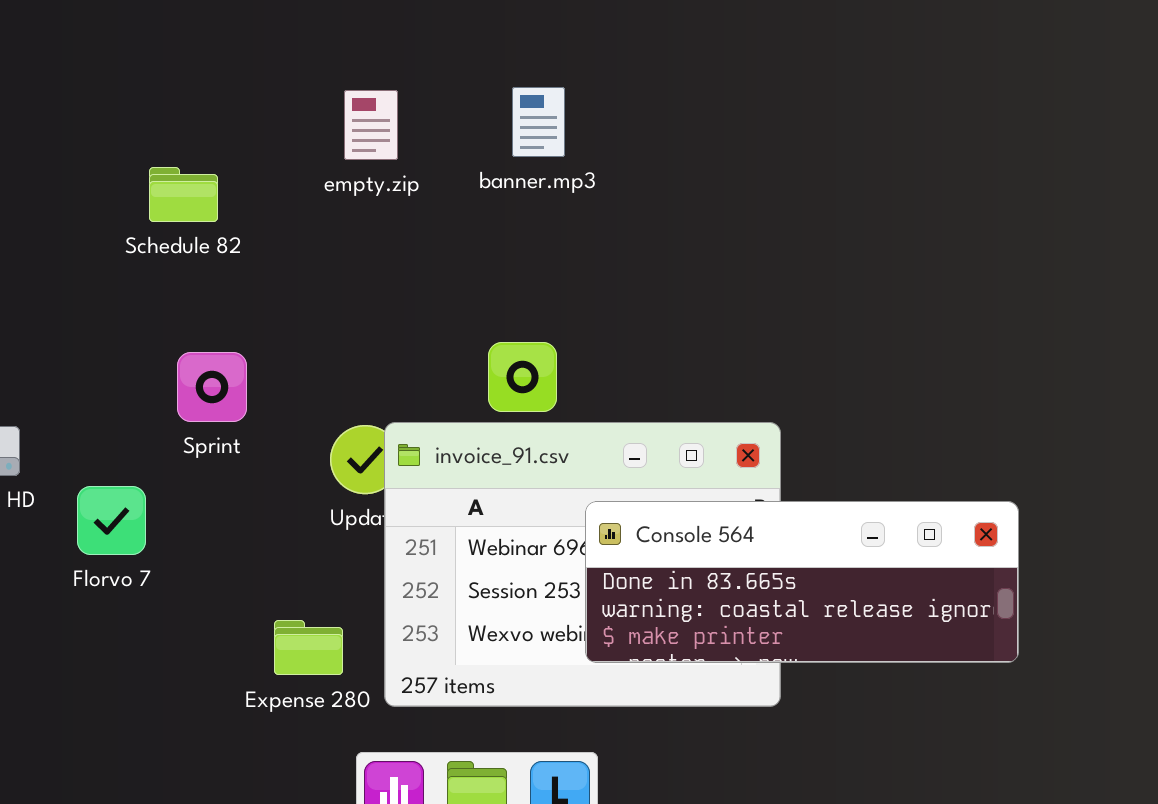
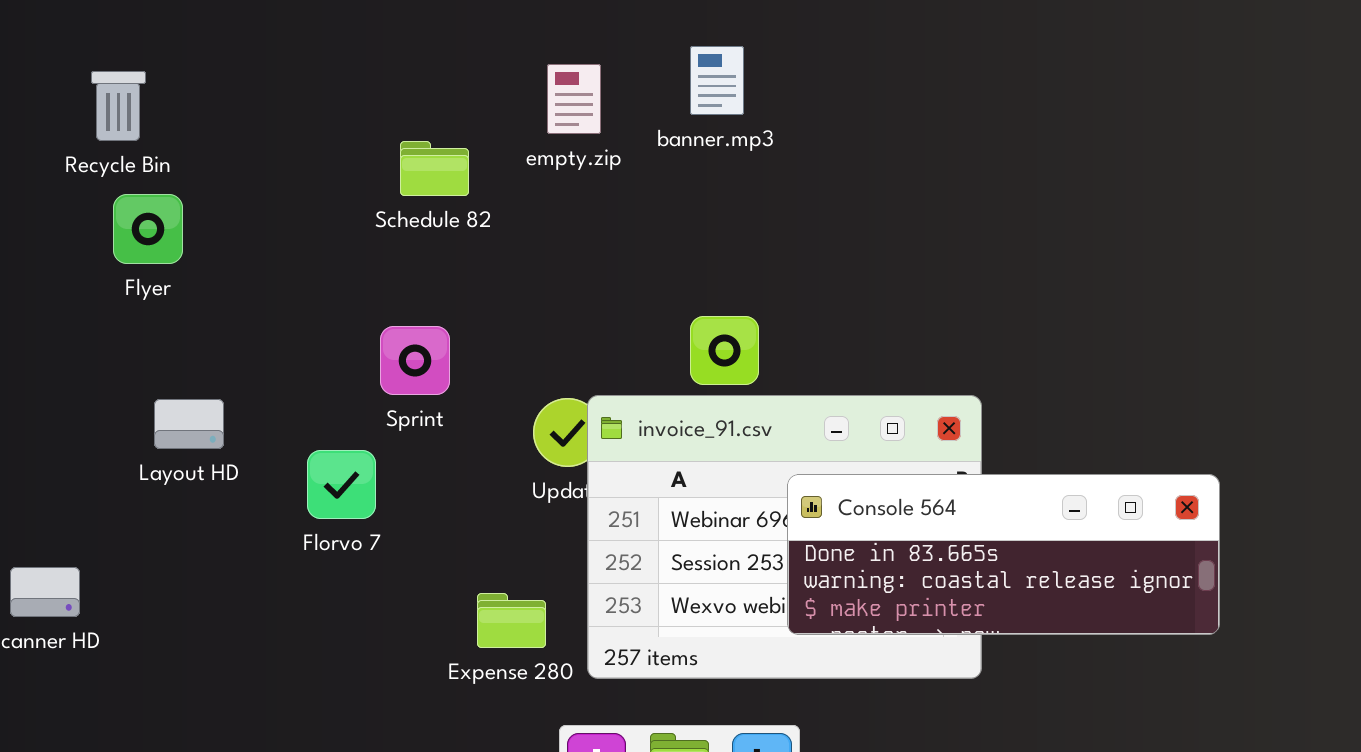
banner.mp3: [512,87,565,157] -> [690,46,744,115], moved
Schedule 82: [149,167,218,222] -> [400,141,469,196], moved
Florvo 7: [77,486,146,555] -> [307,450,376,519], moved

